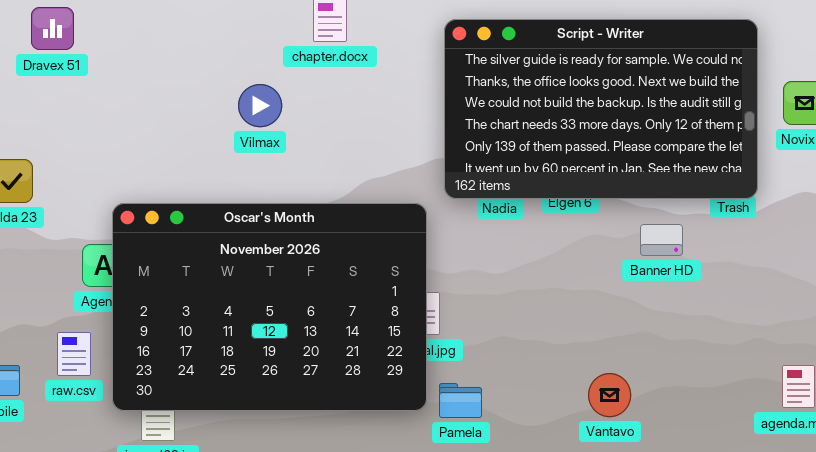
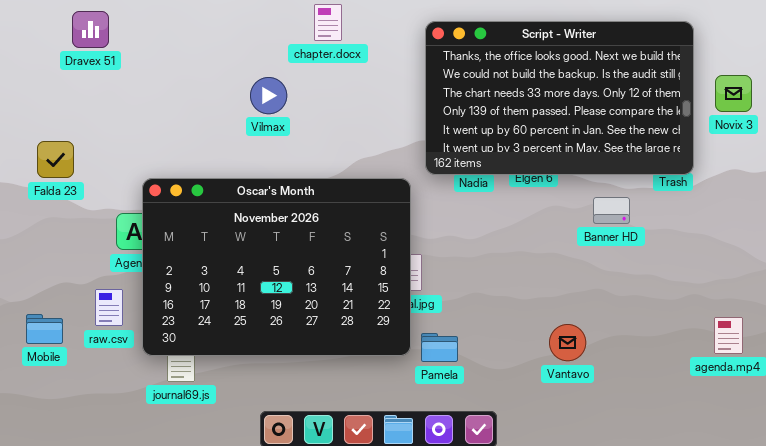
Script - Writer: [444,19,758,199] -> [425,21,694,175], scrolled down 1 row

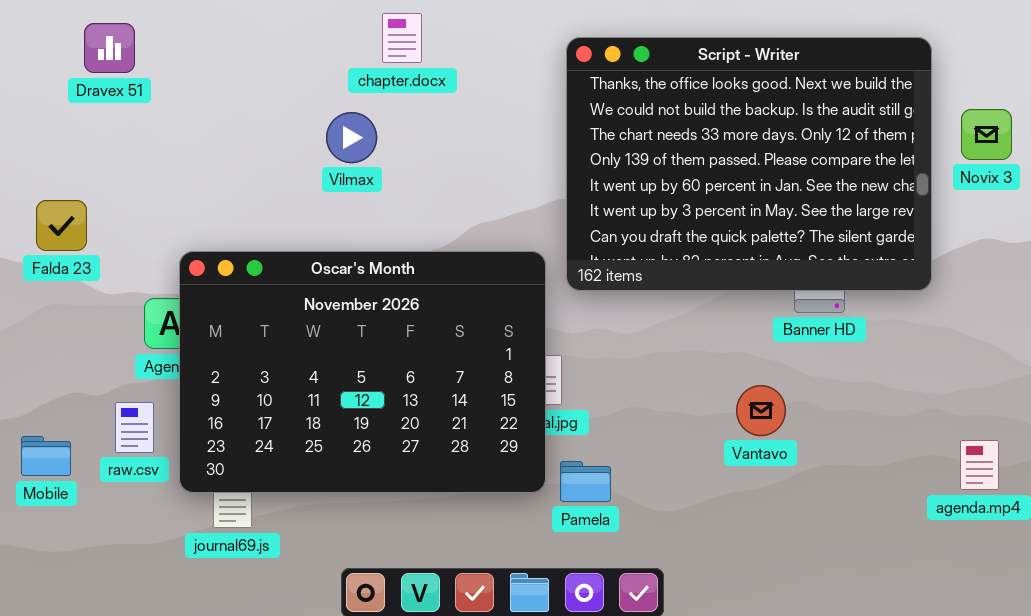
chapter.docx: [314,4,342,41] -> [382,13,422,63], moved
Script - Writer: [425,21,694,175] -> [566,37,932,291], resized
Vantavo: [549,324,586,361] -> [736,385,786,436], moved

